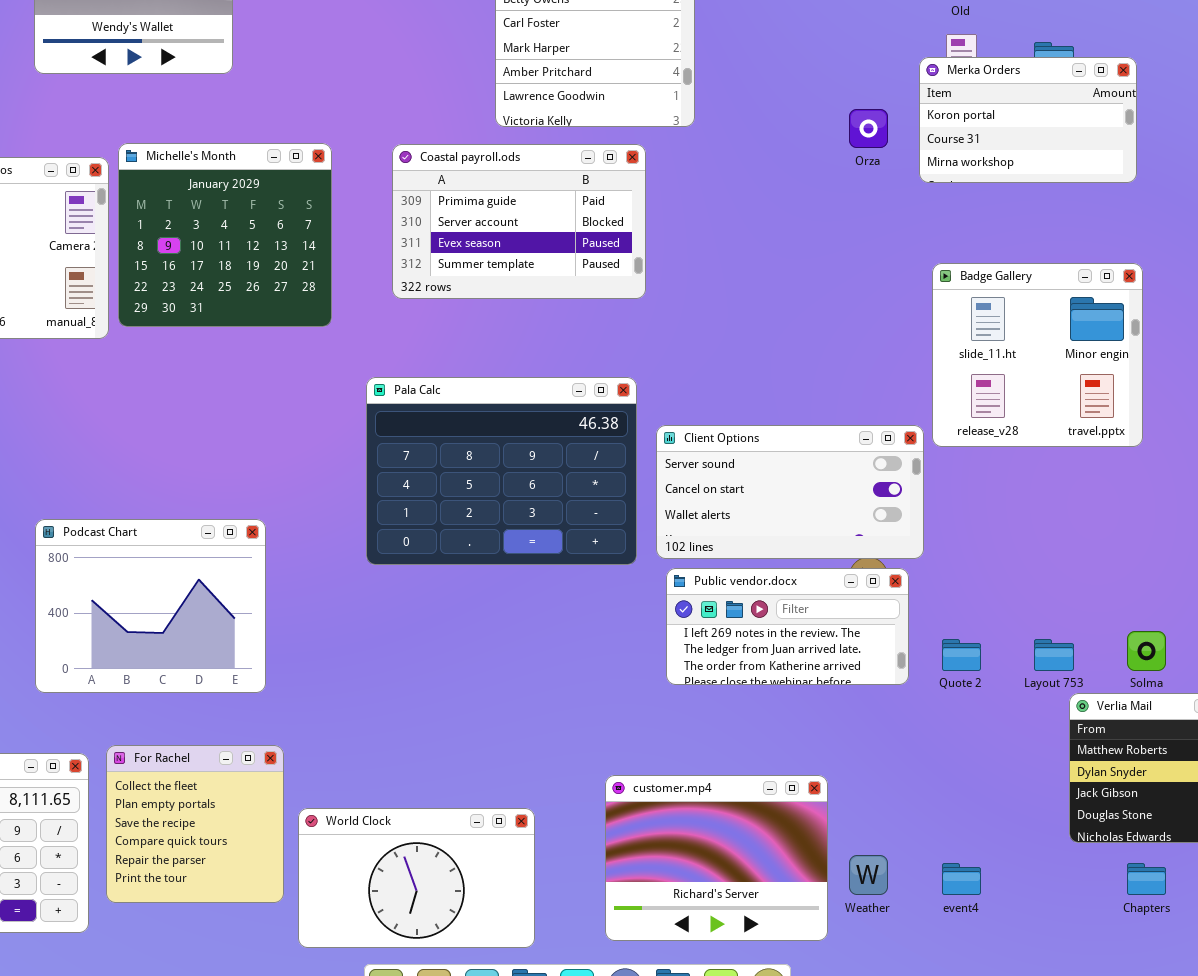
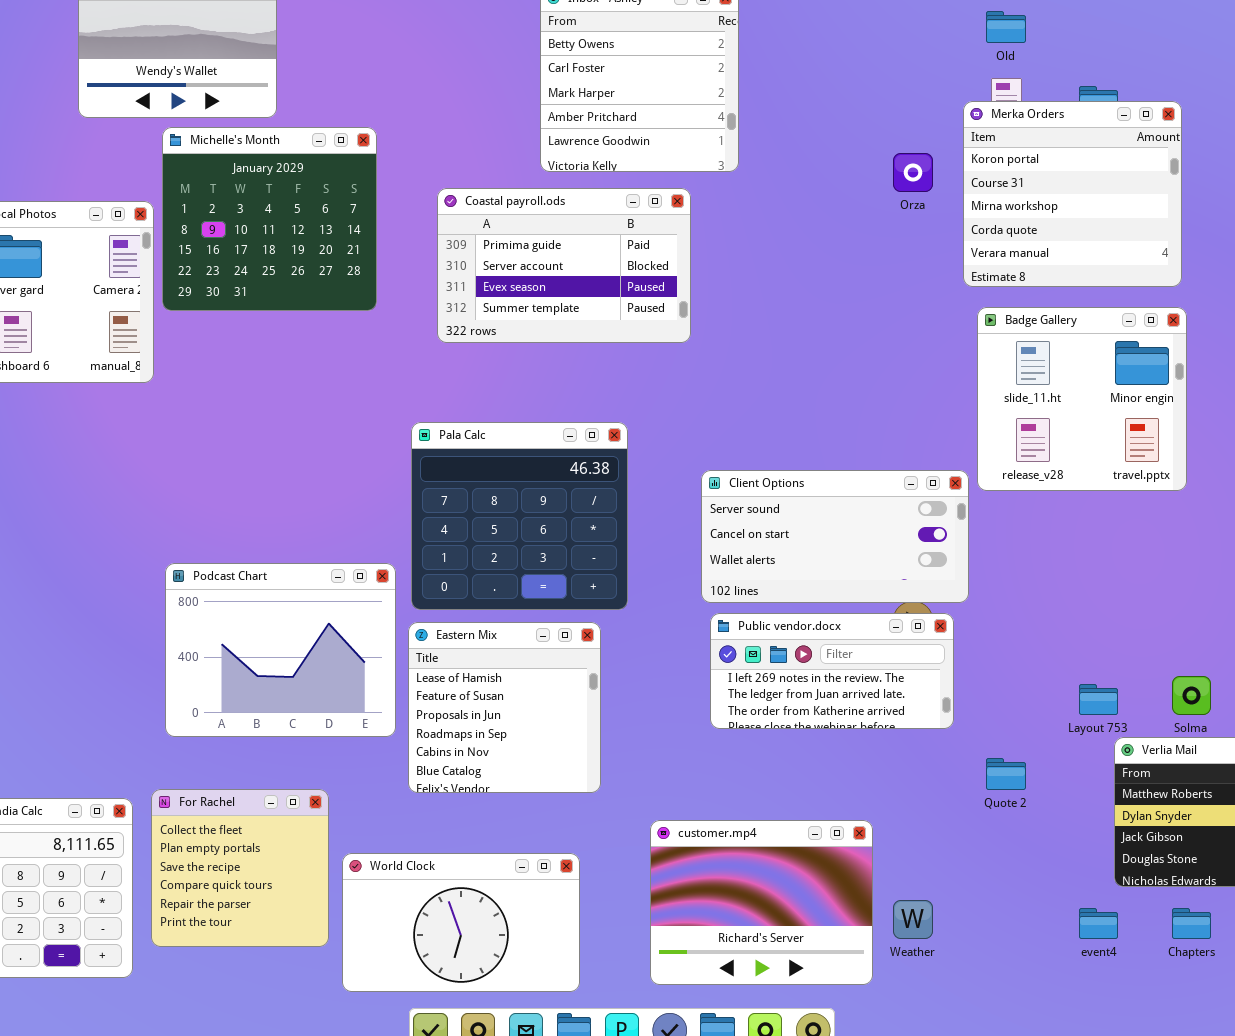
Merka Orders: [919,57,1137,183] -> [963,101,1182,287], resized
Michelle's Month: [118,143,332,327] -> [162,127,377,311], moved
Pala Calc: [366,377,637,565] -> [411,422,628,610], resized
Podcast Chart: [35,519,266,693] -> [165,563,396,737], moved
Eastern Mix: none -> [408,622,601,793], opened
Quote 2: [942,639,981,671] -> [986,758,1026,790], moved
event4: [942,863,981,895] -> [1079,908,1118,939], moved

